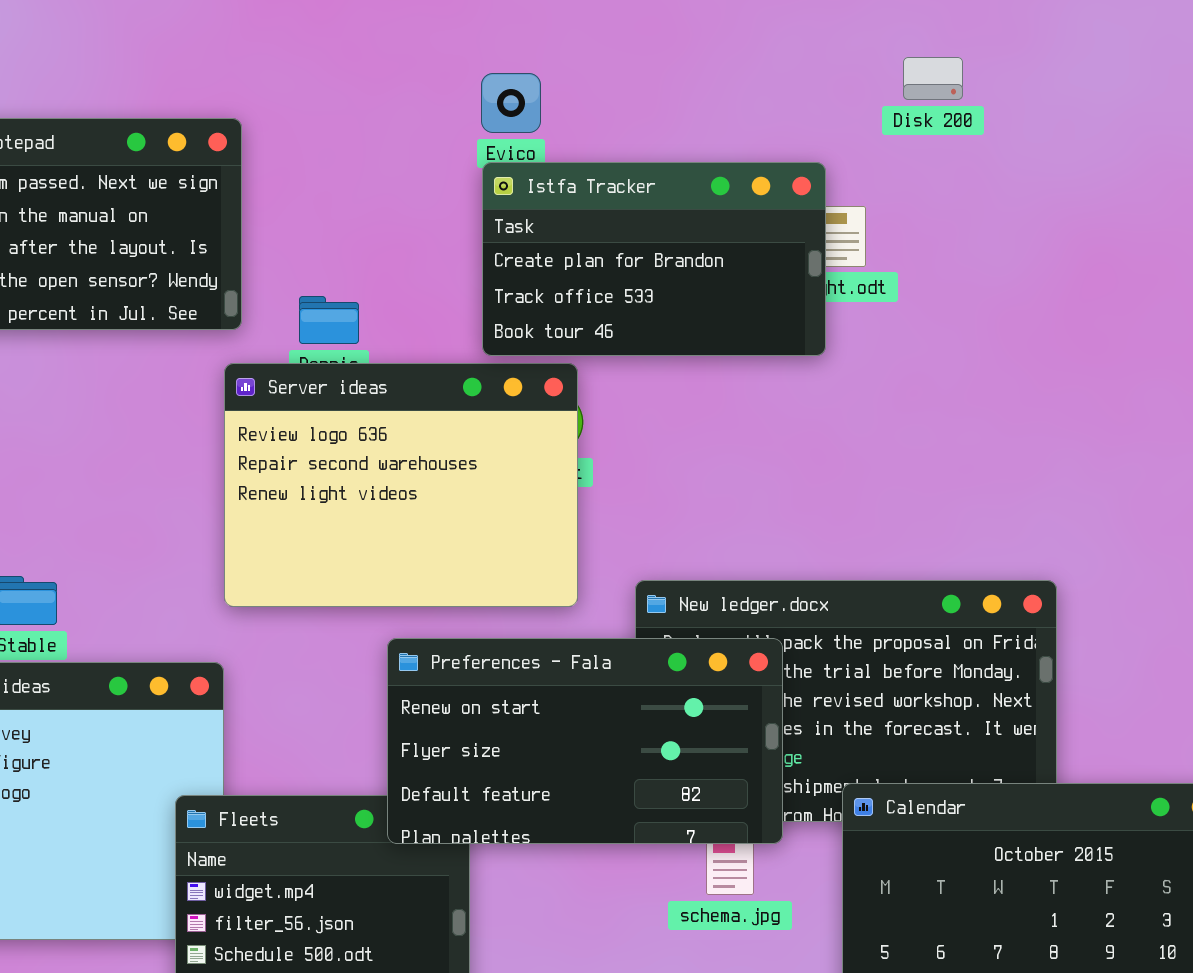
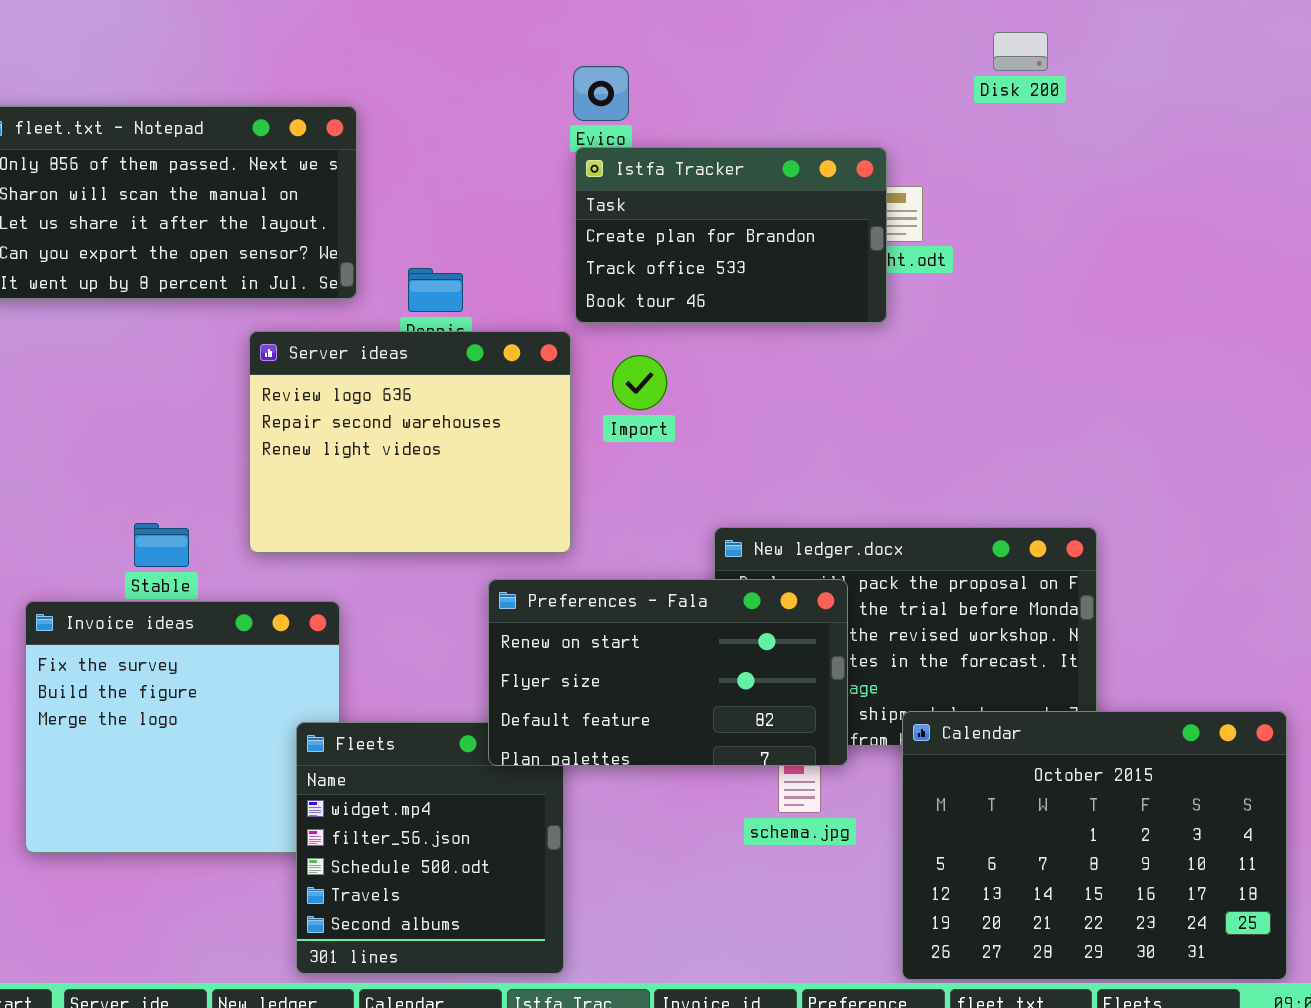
Disk 200: [903,57,963,100] -> [993,32,1048,71], moved
Server ideas: [224,363,578,607] -> [249,331,571,553], moved

